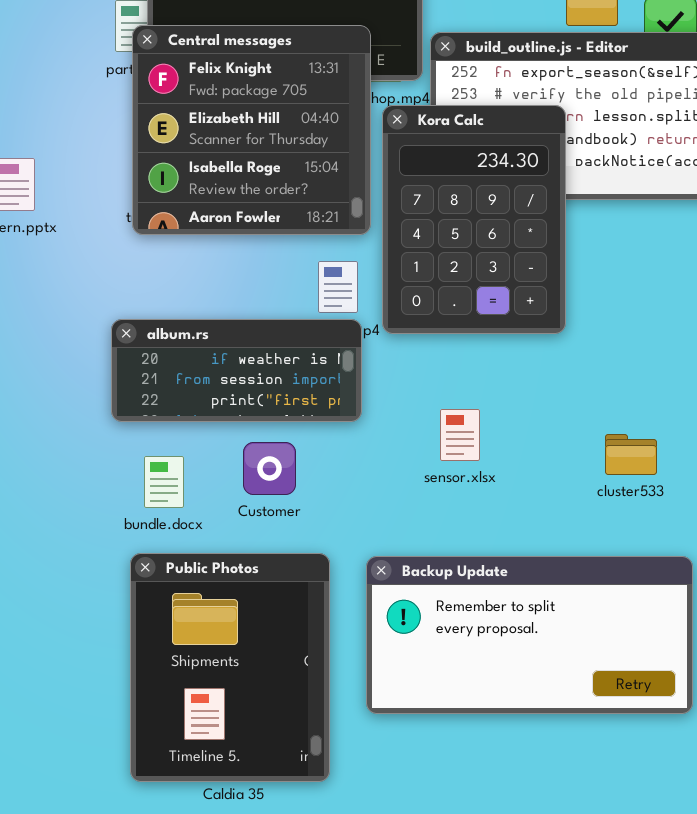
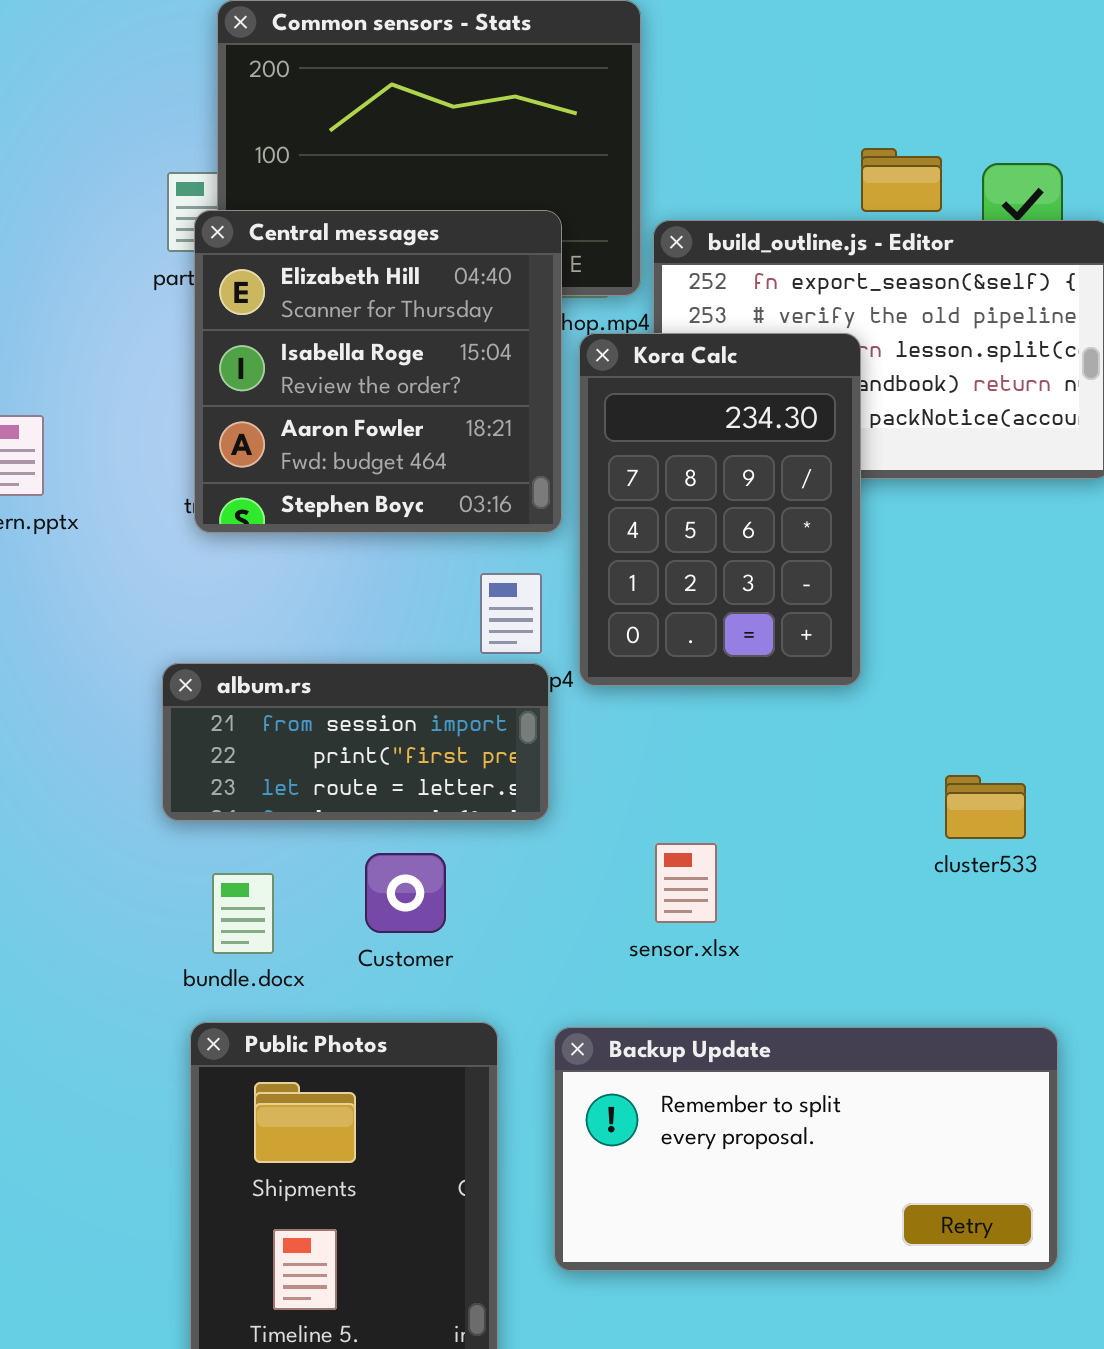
Central messages: [132,25,371,235] -> [194,210,562,533], scrolled down 1 row
album.rs: [111,319,362,422] -> [162,663,549,821], scrolled down 1 row
sensor.xlsx: [440,409,480,461] -> [655,843,717,923], moved
cluster533: [605,434,657,475] -> [945,775,1026,839], moved

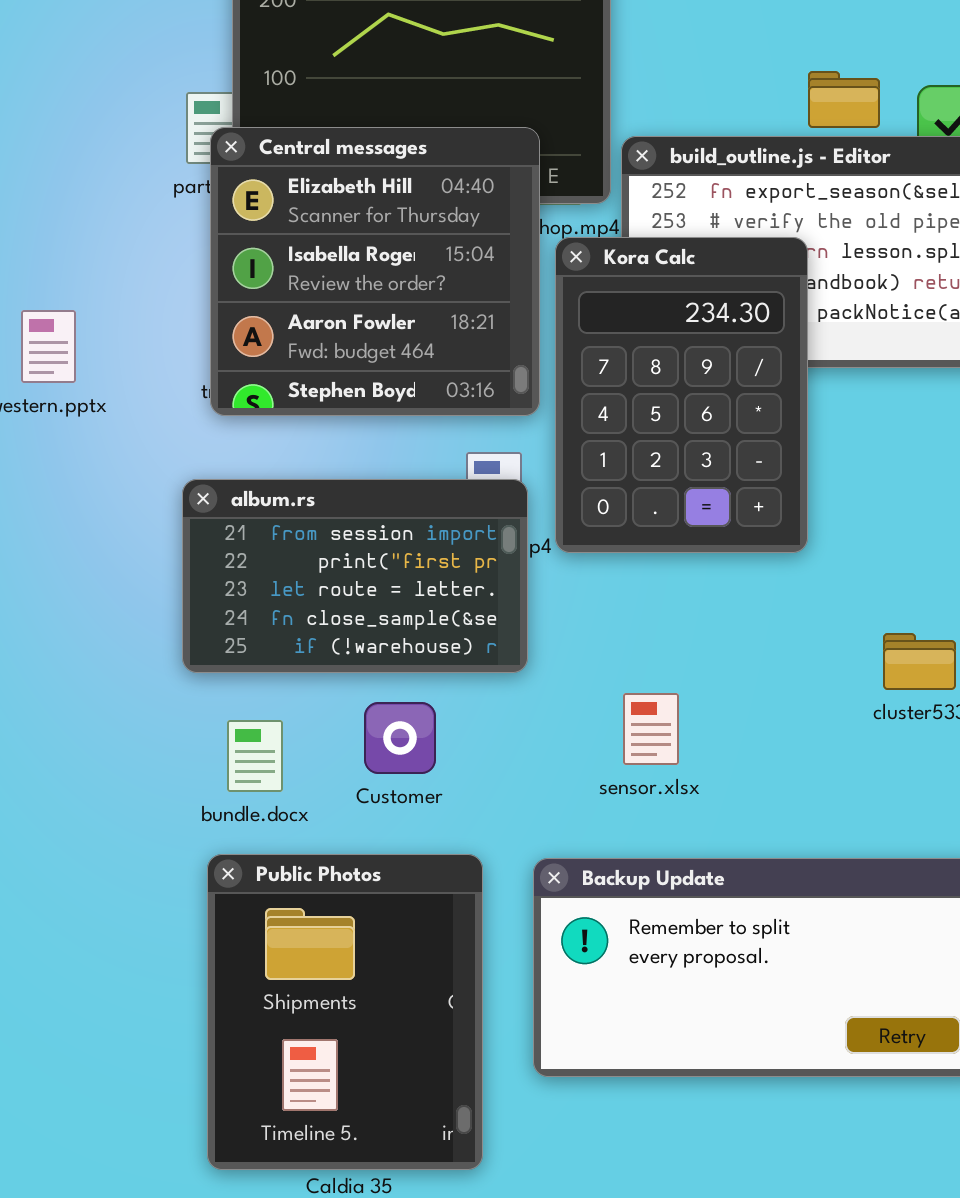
album.rs: [162,663,549,821] -> [182,479,528,673], resized

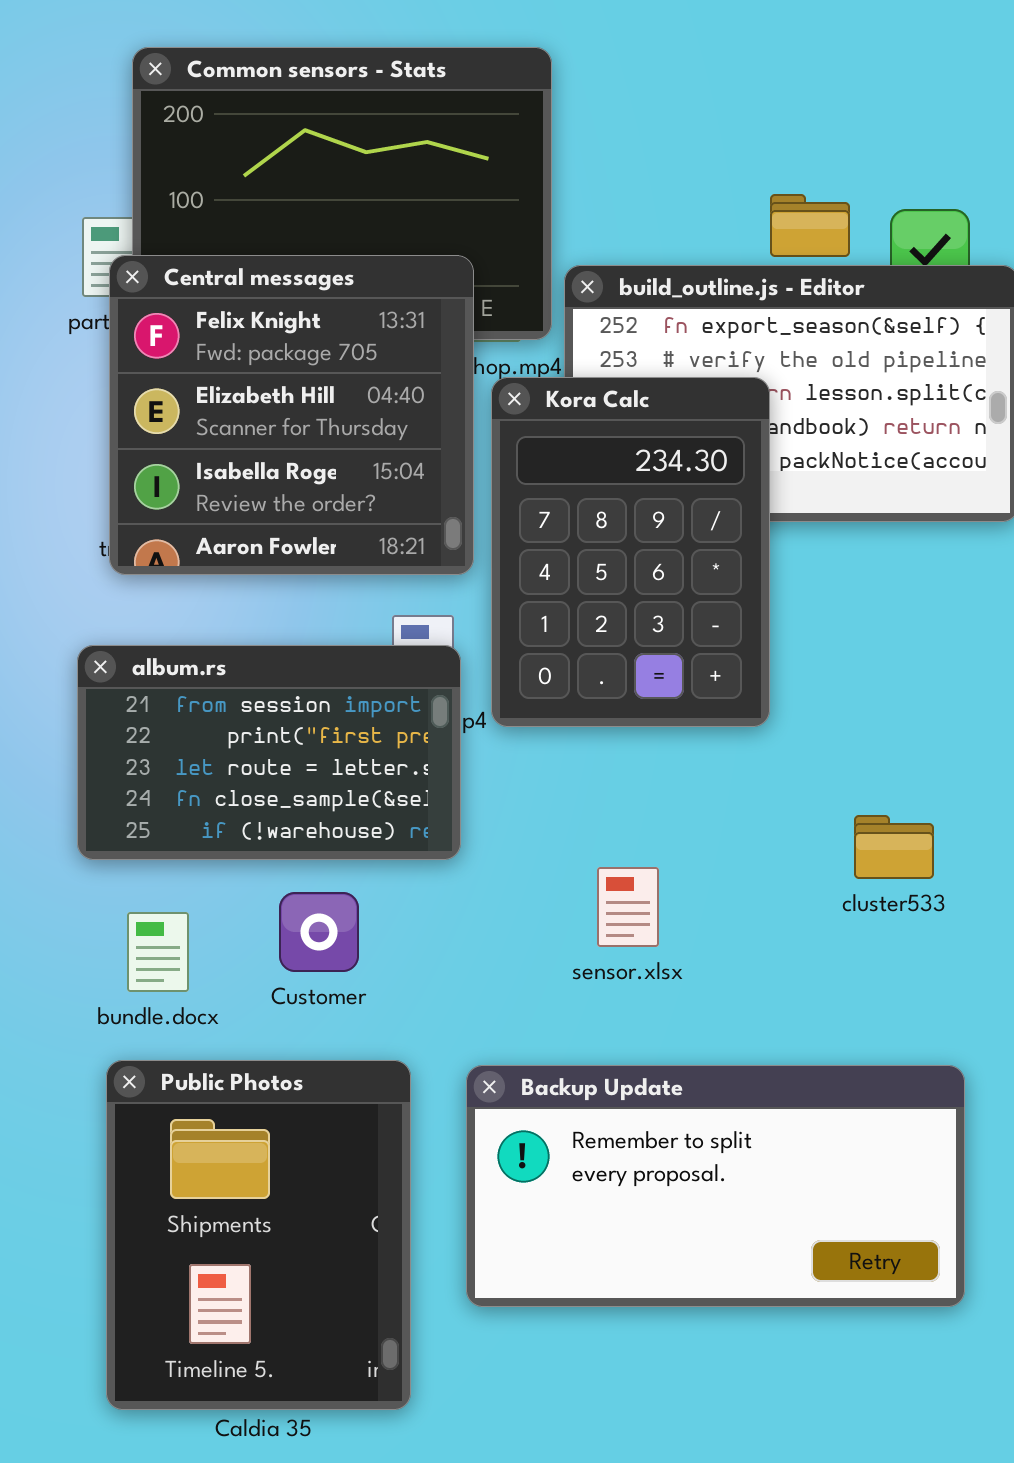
Central messages: [210,127,540,416] -> [109,255,474,575], scrolled up 1 row
sensor.xlsx: [623,693,679,765] -> [597,867,659,947], moved

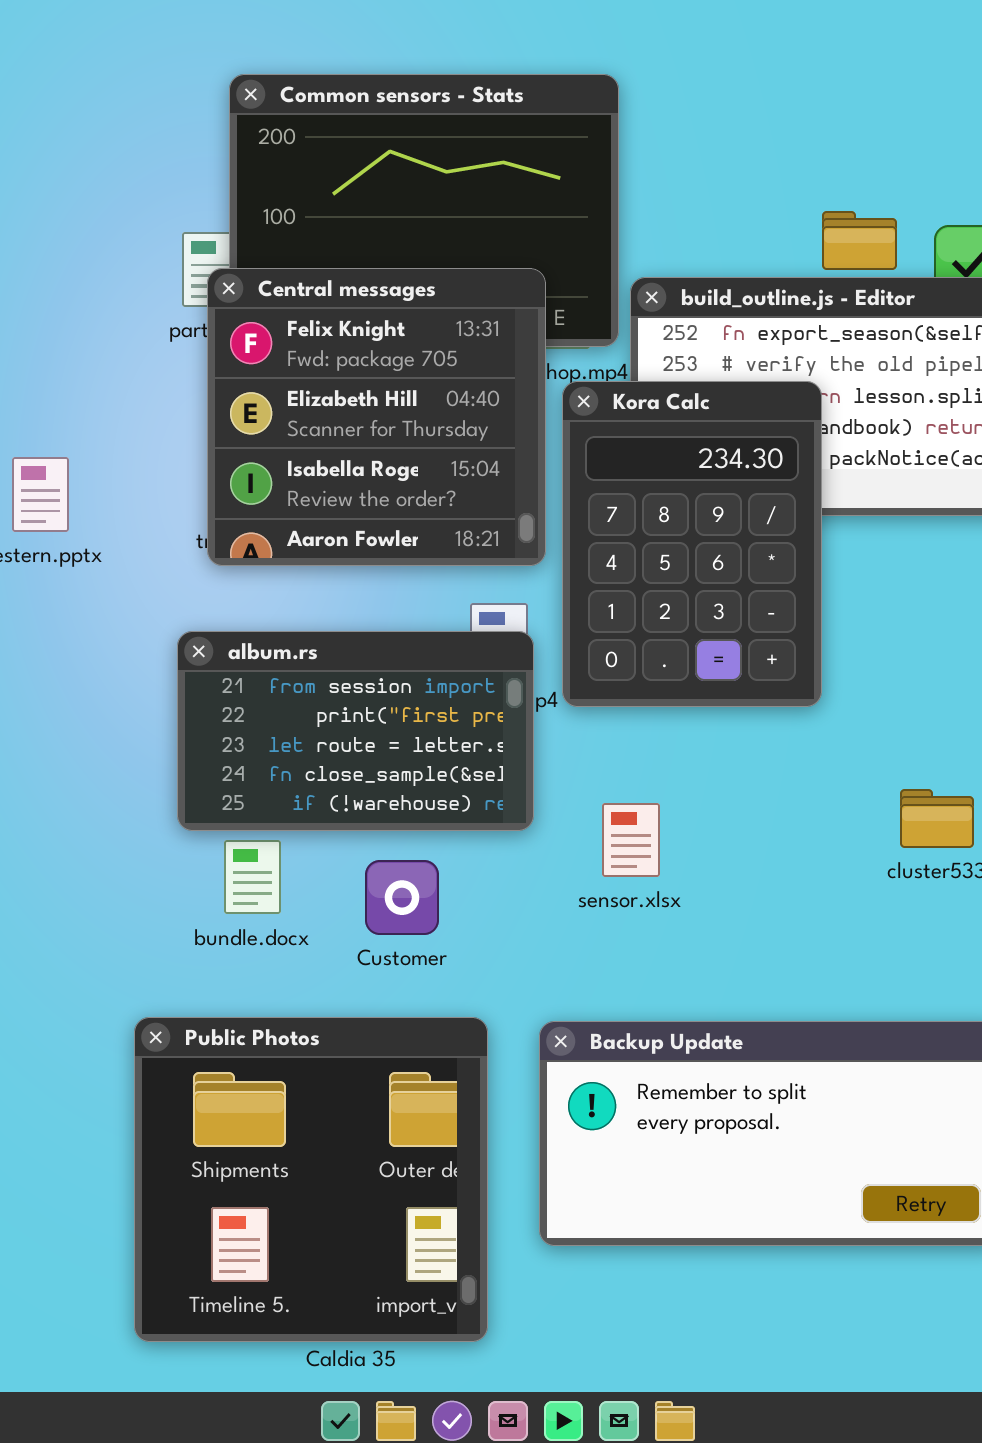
sensor.xlsx: [597,867,659,947] -> [602,803,660,877], moved
bundle.docx: [127,912,189,992] -> [224,840,281,914], moved
Public Photos: [106,1060,411,1410] -> [134,1017,488,1342], resized

